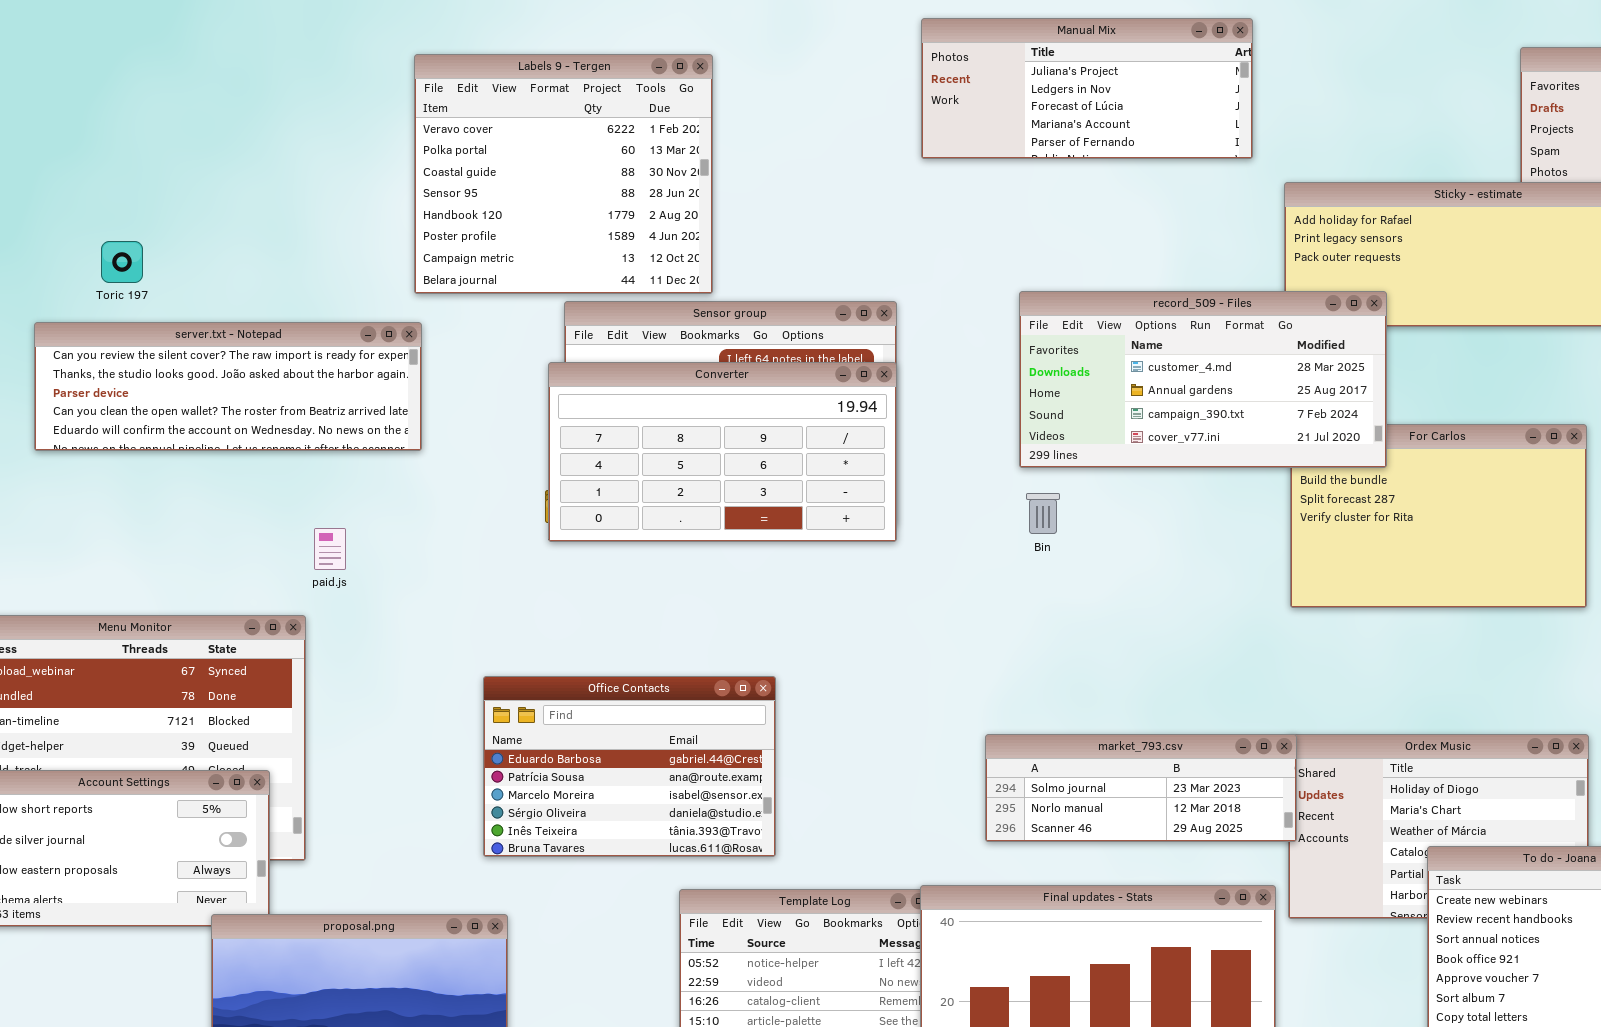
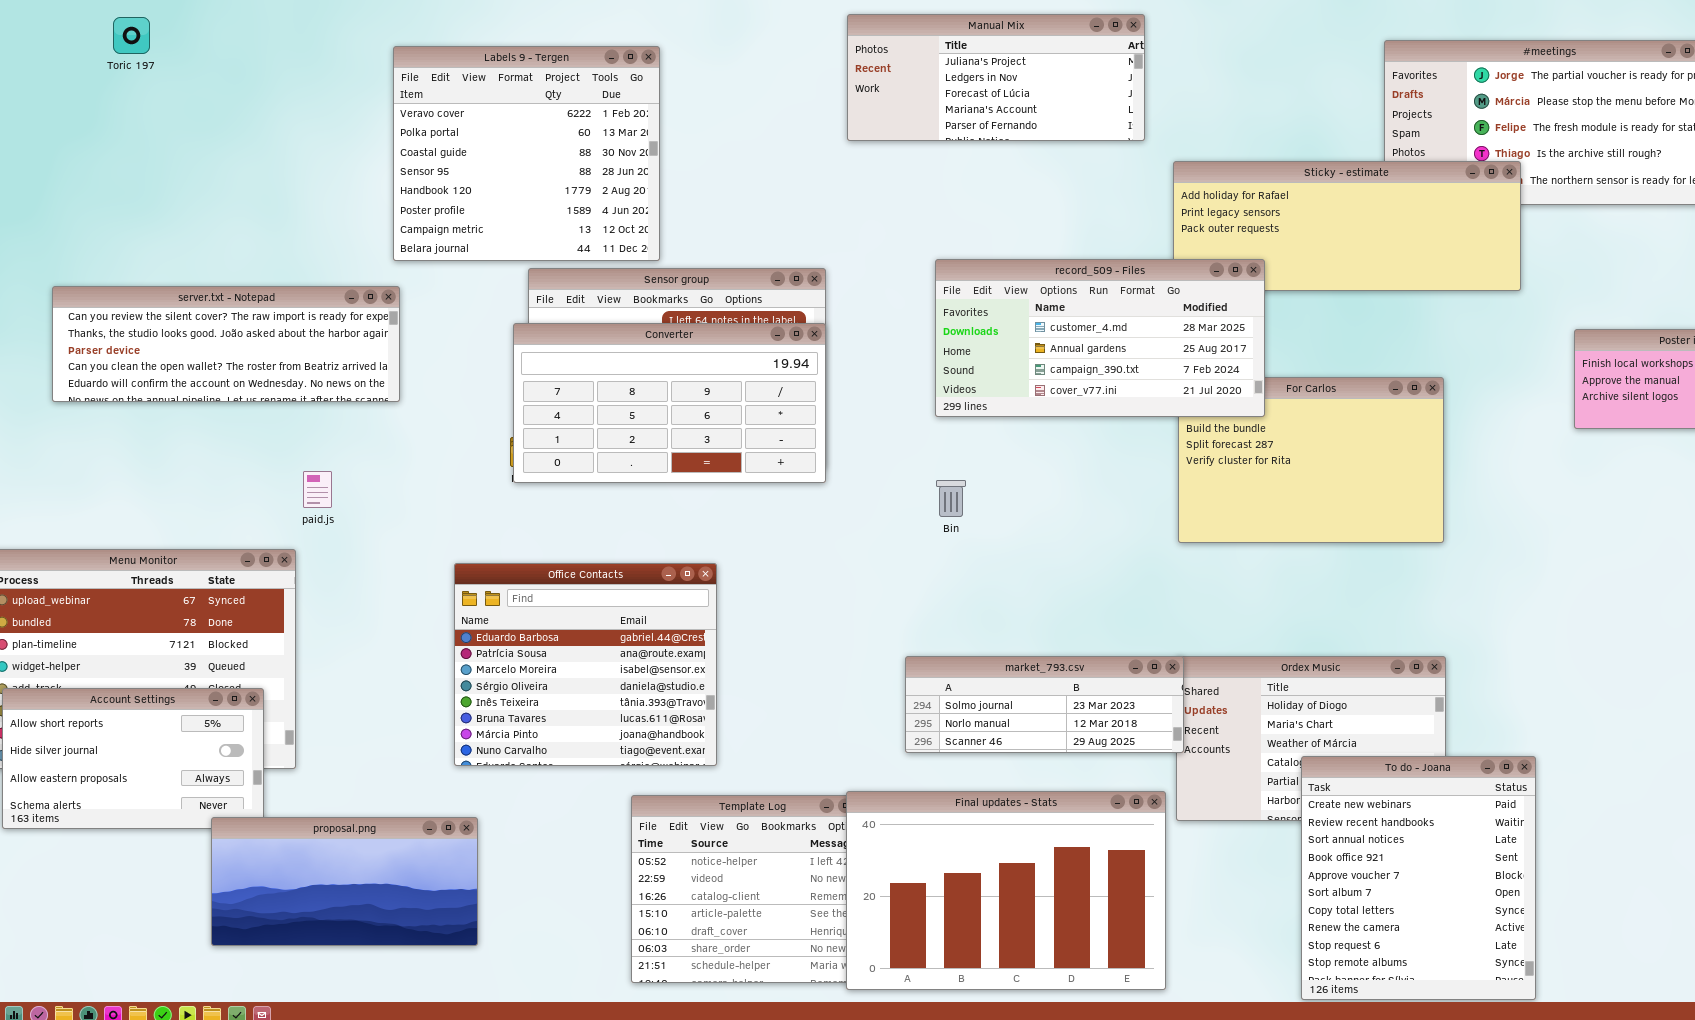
Toric 197: [101,241,143,283] -> [113,17,150,54], moved
Bin: [1026,493,1060,534] -> [936,480,966,517], moved
Office Contacts: [483,676,776,857] -> [454,563,717,766], resized

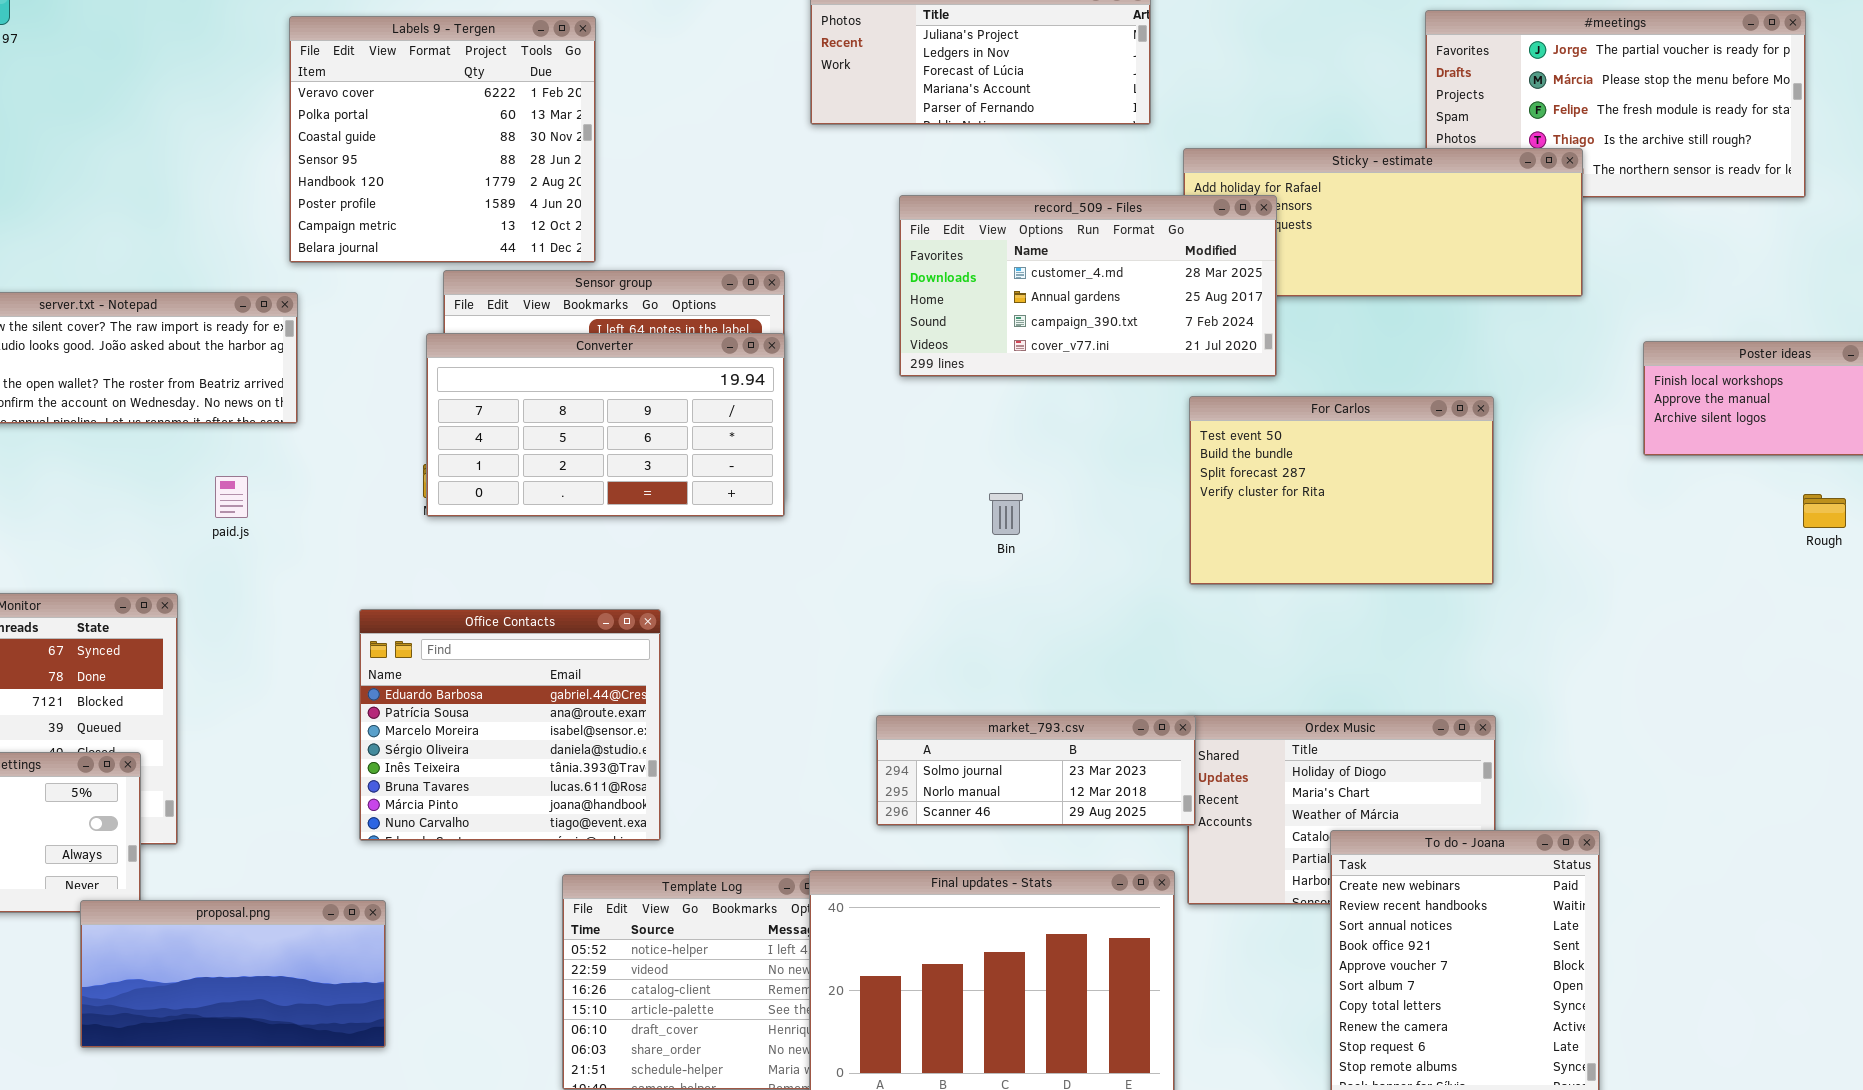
record_509 - Files: [935,259,1265,417] -> [899,195,1277,377], moved
paid.js: [303,471,332,508] -> [215,476,248,518], moved
Bin: [936,480,966,517] -> [989,493,1023,535], moved

